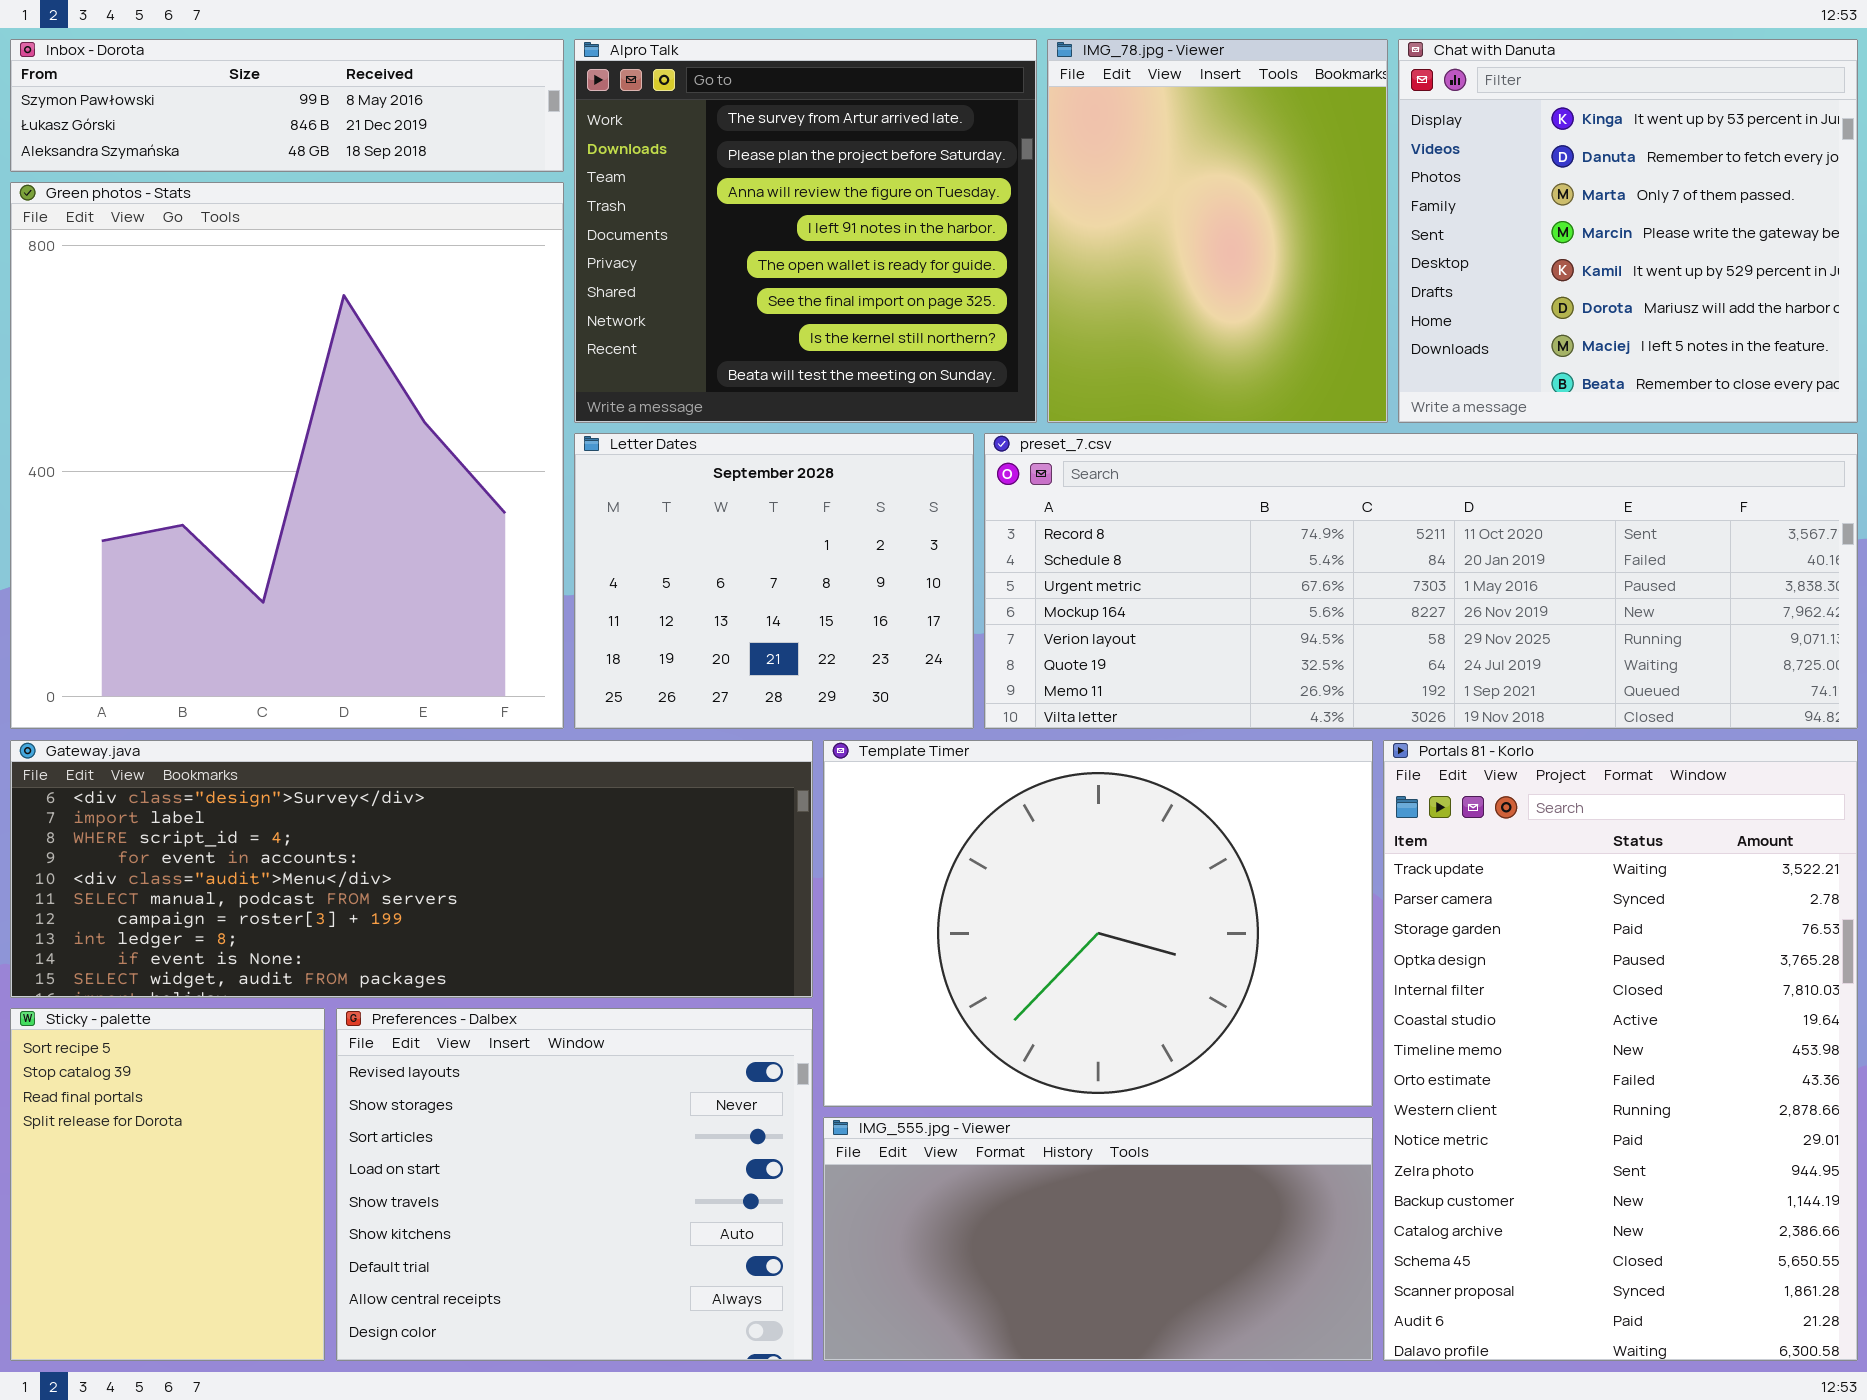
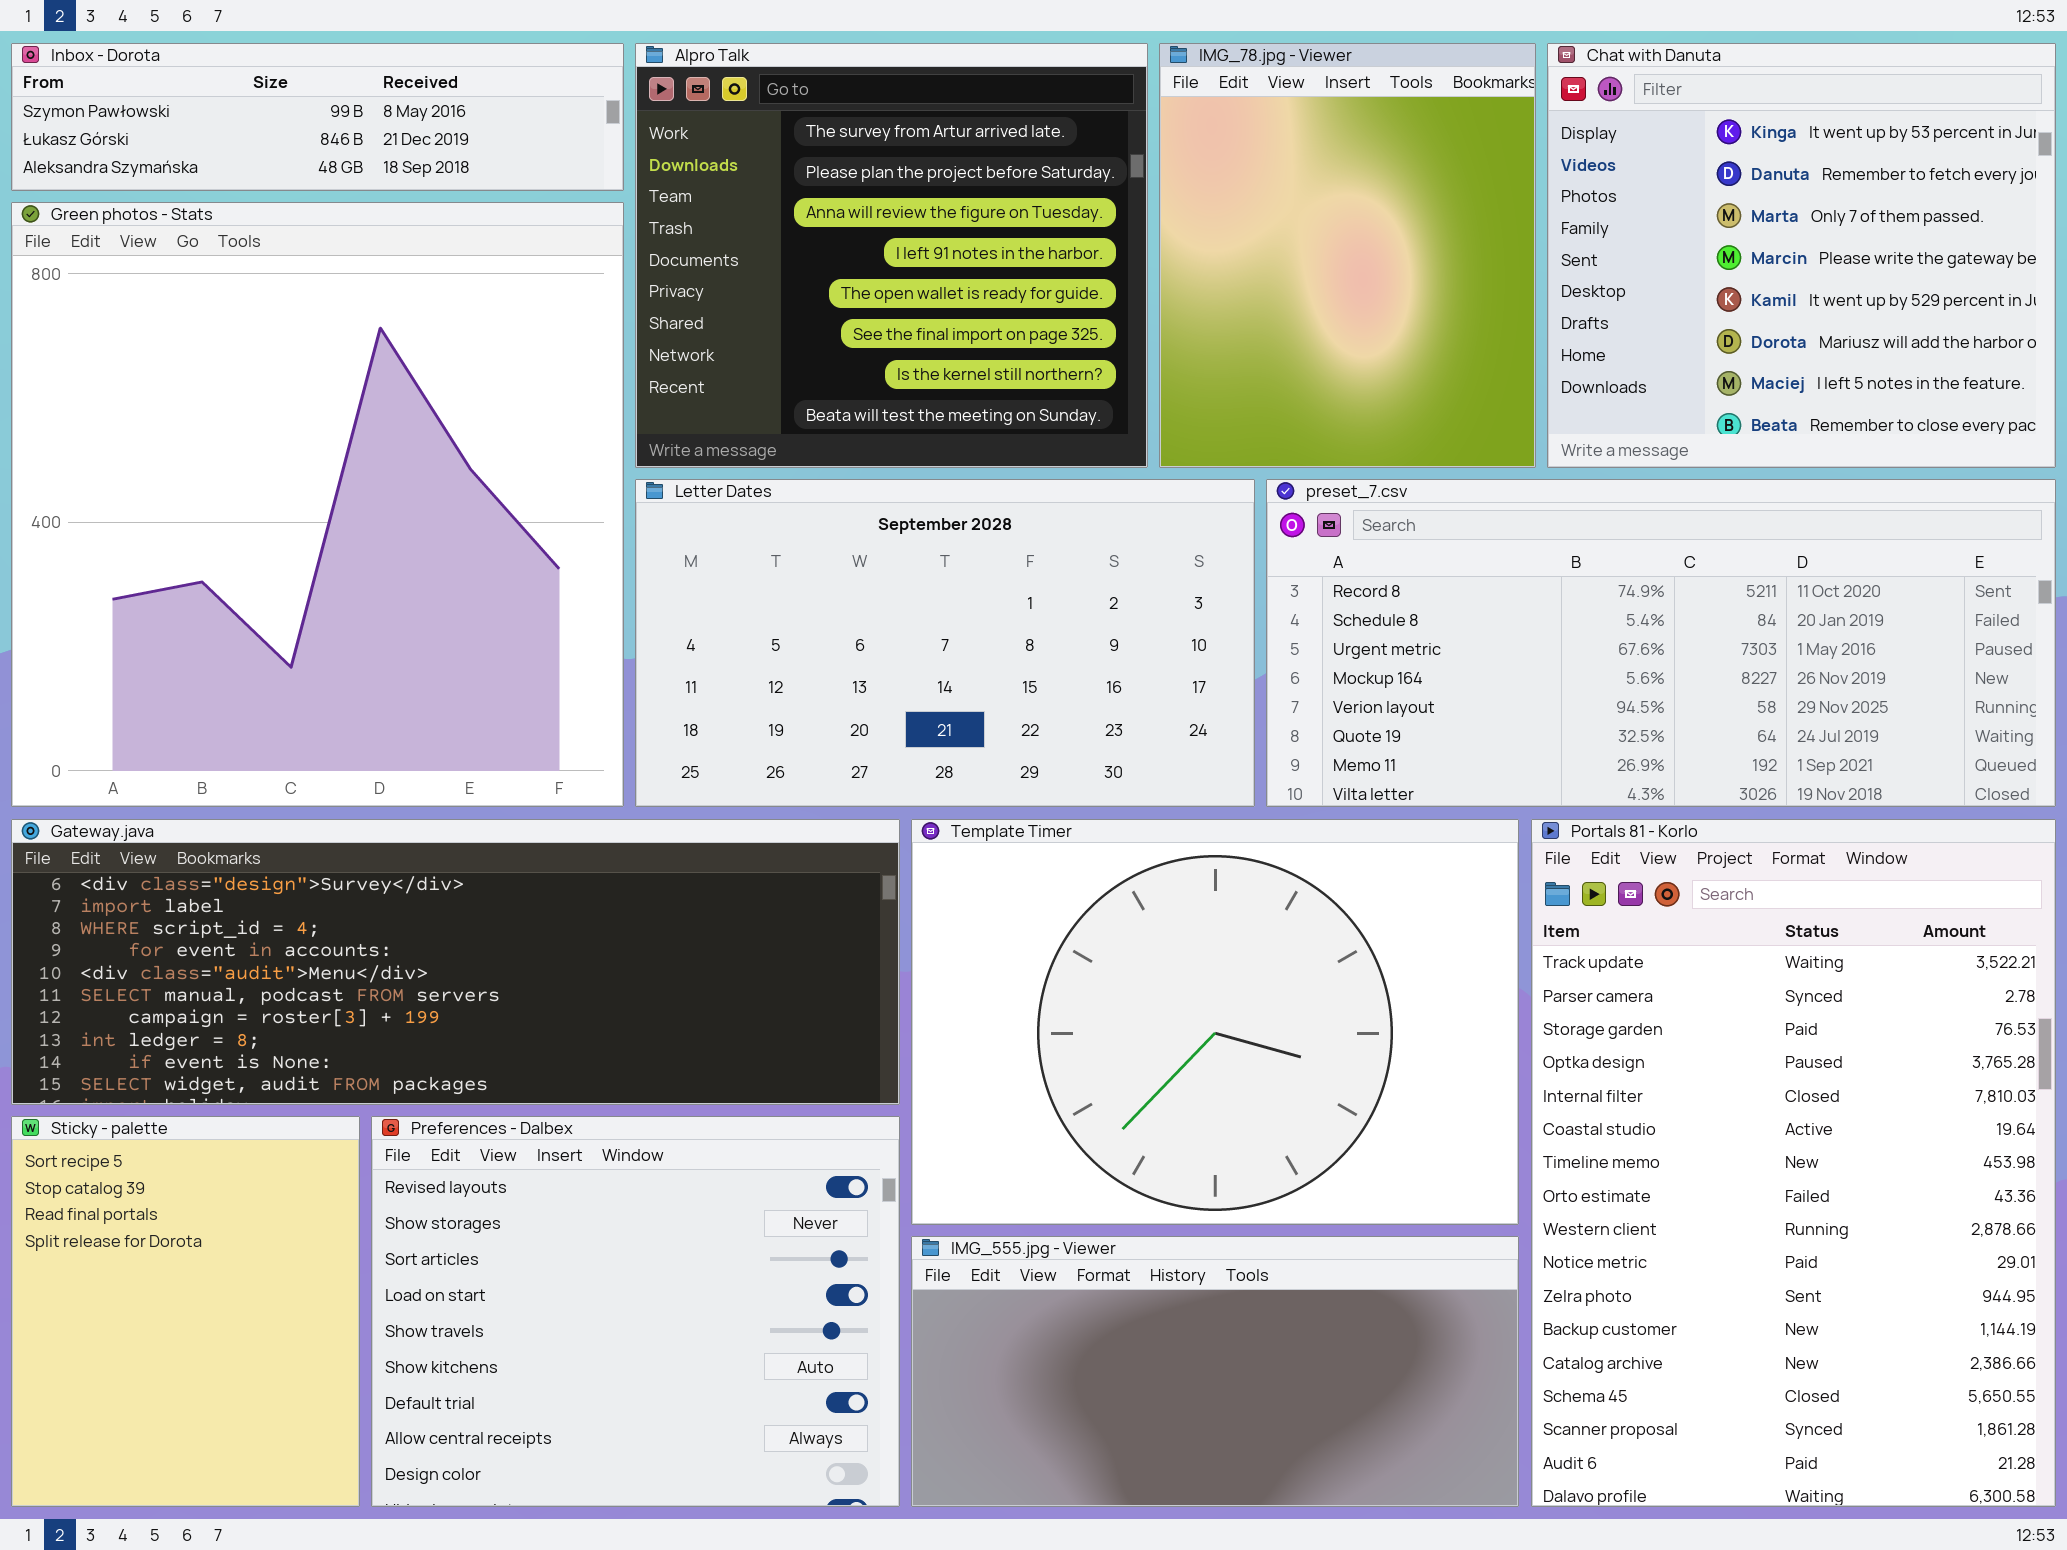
Letter Dates: [574,433,974,729] -> [635,479,1255,807], resized
preset_7.csv: [984,433,1858,729] -> [1266,479,2056,807], resized

